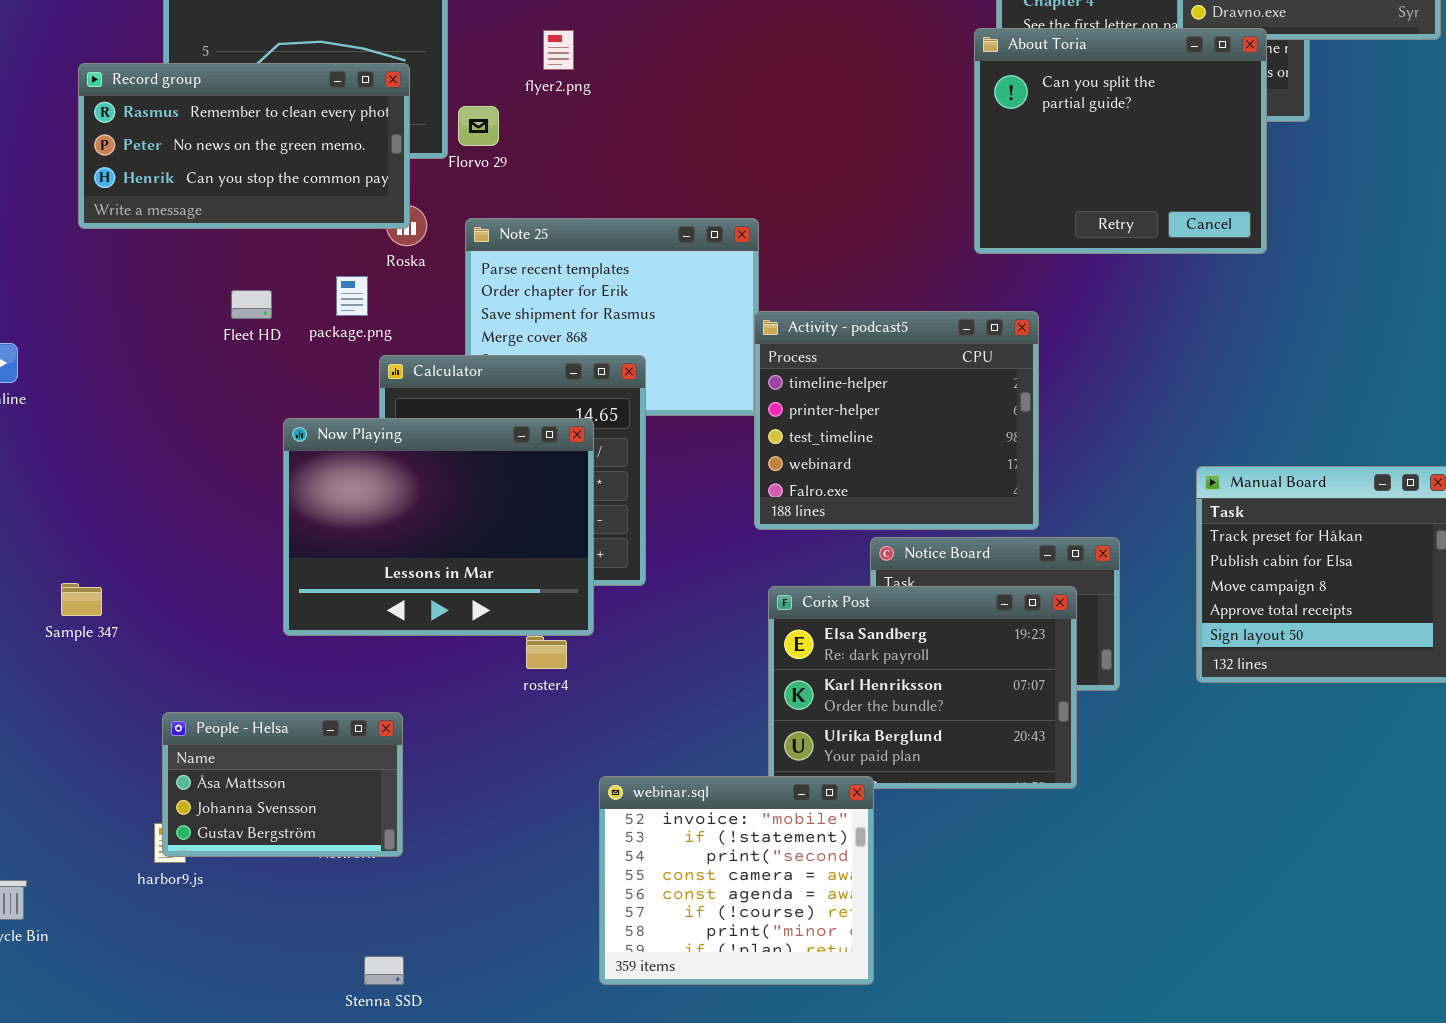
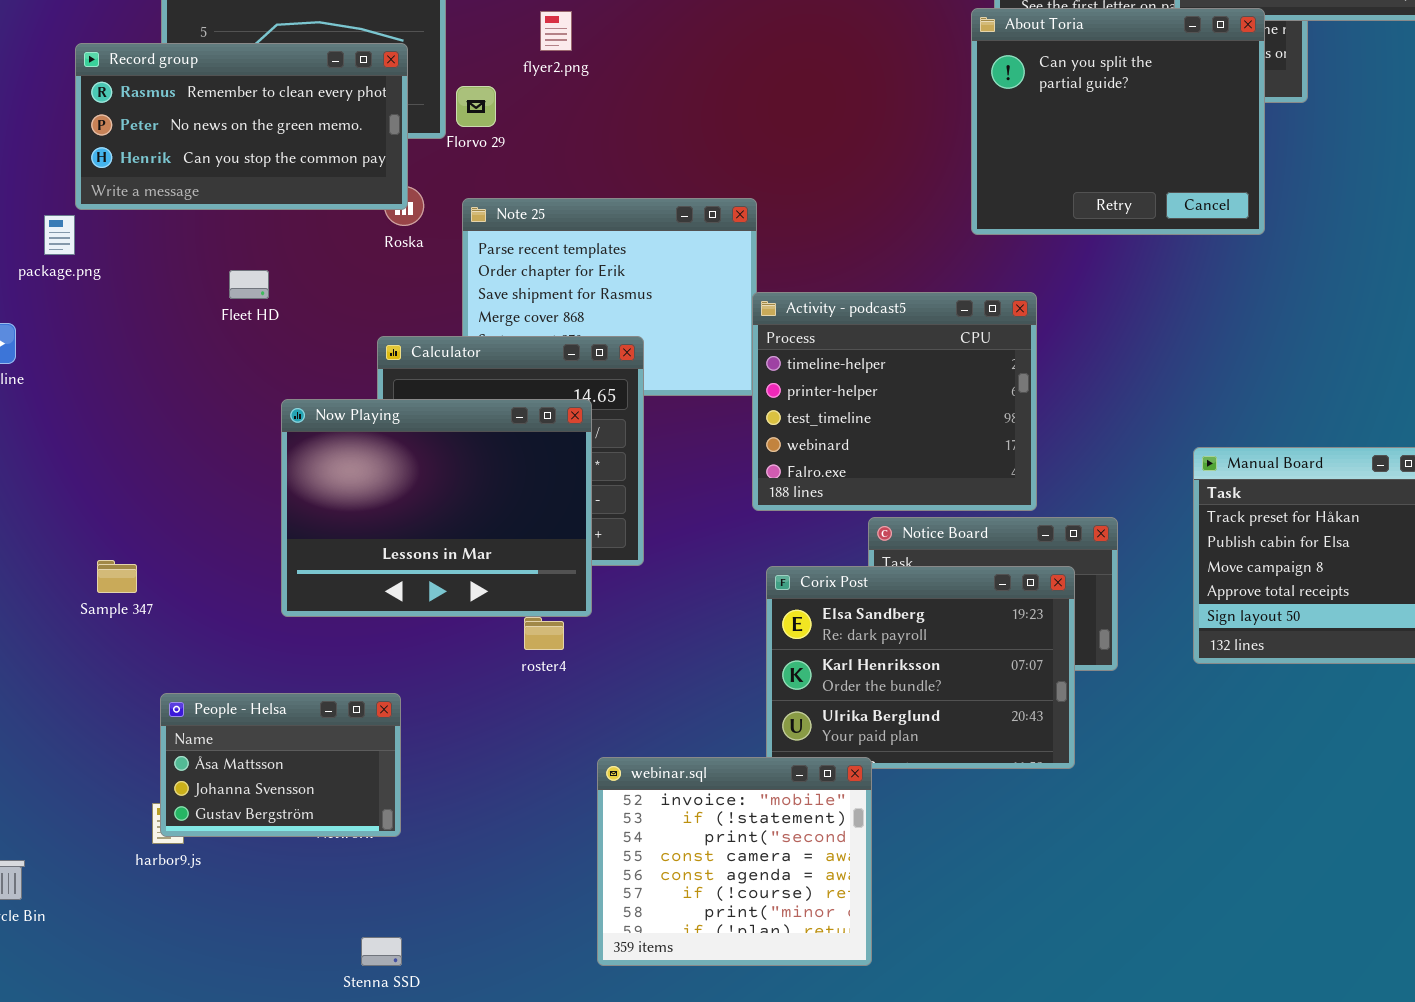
package.png: [336,276,368,316] -> [44,215,75,255], moved
Sample 347: [61,583,102,616] -> [97,560,137,593], moved

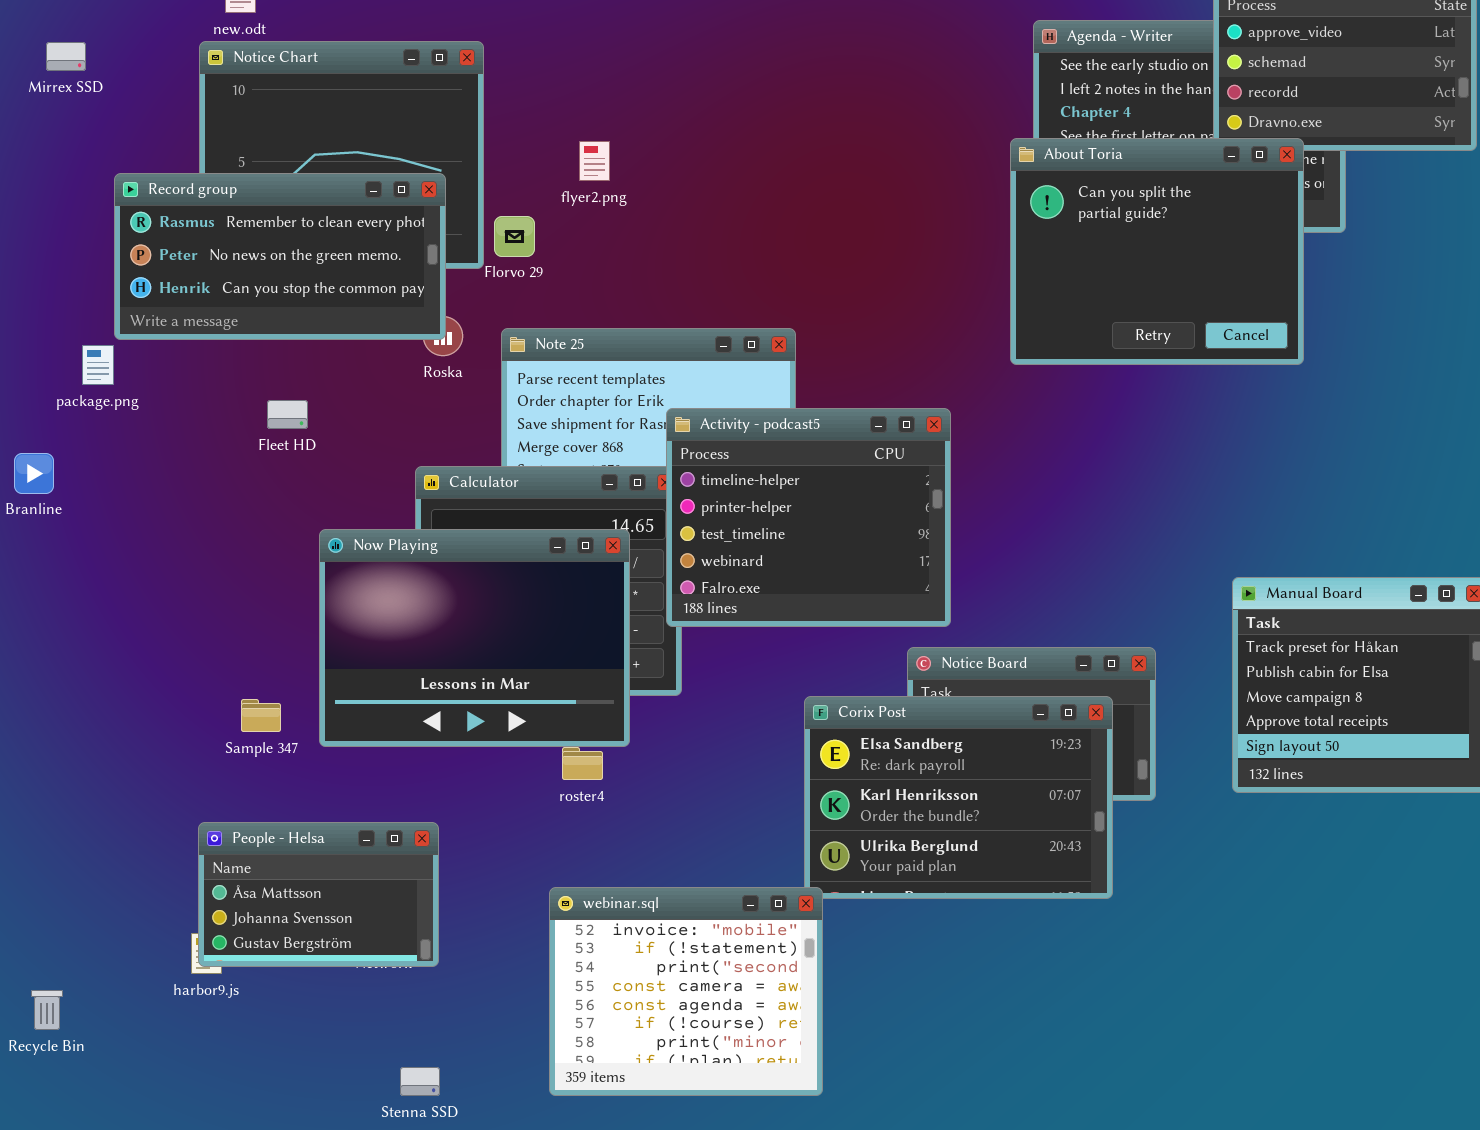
Activity - podcast5: [752,292,1037,511] -> [666,408,951,627], moved
Sample 347: [97,560,137,593] -> [241,699,281,732], moved
webinar.sql: [597,757,872,966] -> [549,887,823,1096], moved

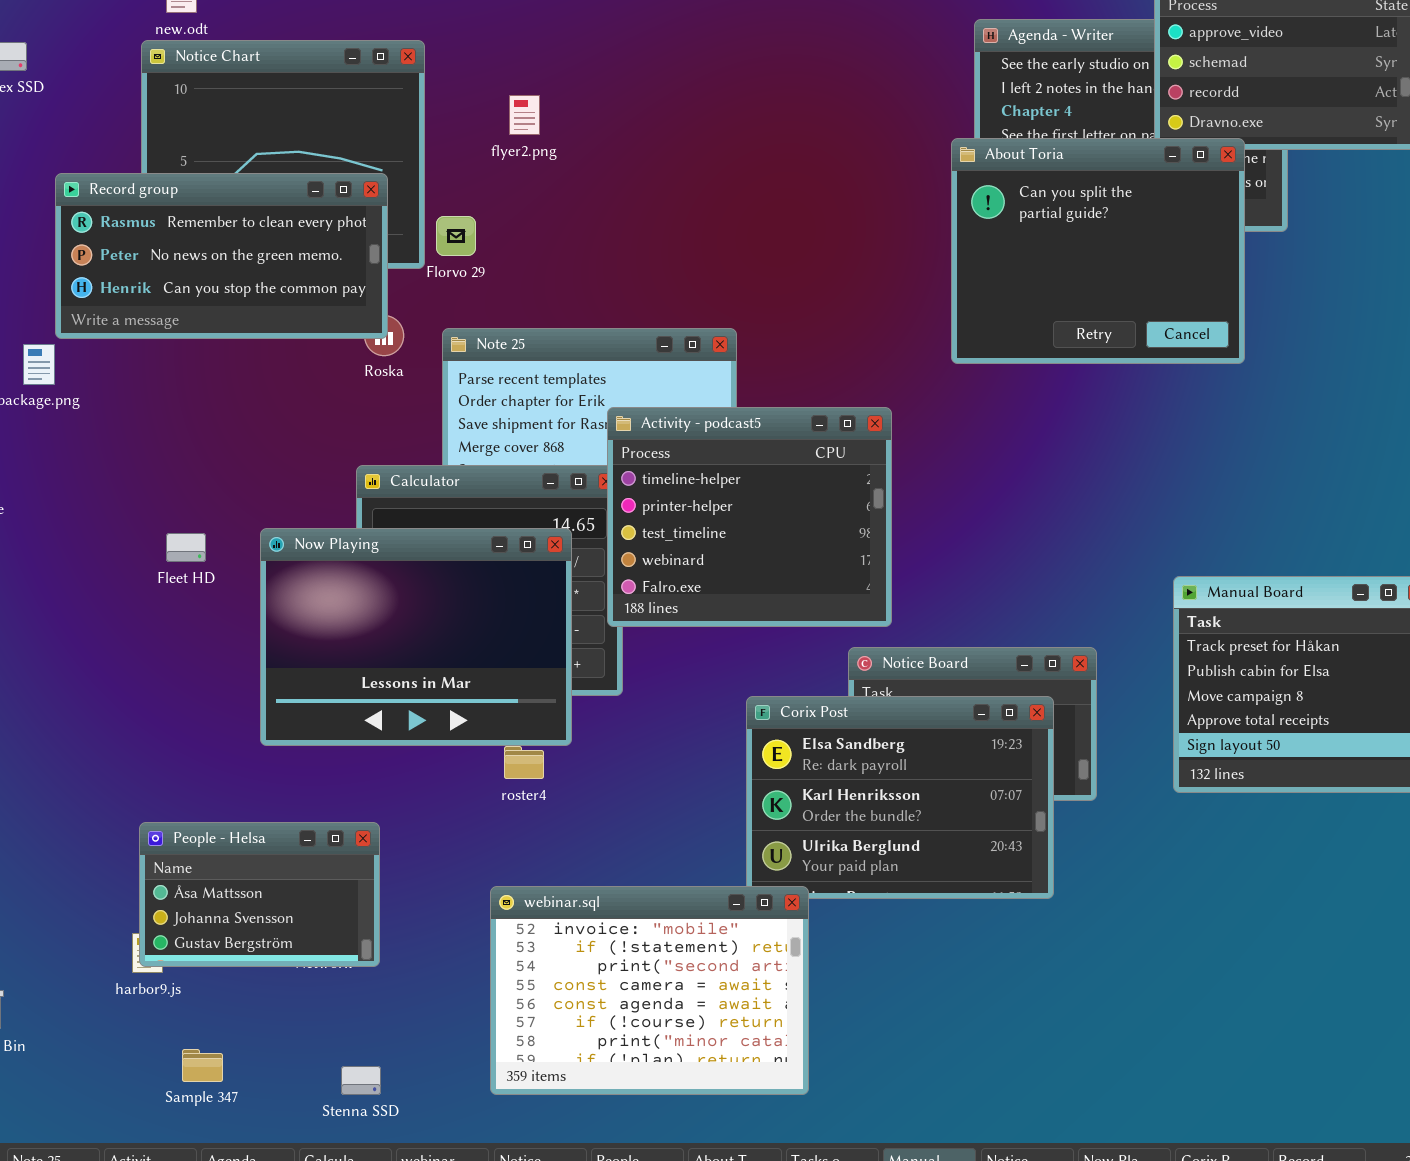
flyer2.png: [579,141,610,181] -> [509,95,540,135], moved
Fleet HD: [267,400,308,429] -> [166,533,206,562], moved
Sample 347: [241,699,281,732] -> [182,1049,223,1082], moved
webinar.sql: [549,887,823,1096] -> [490,886,809,1095], resized

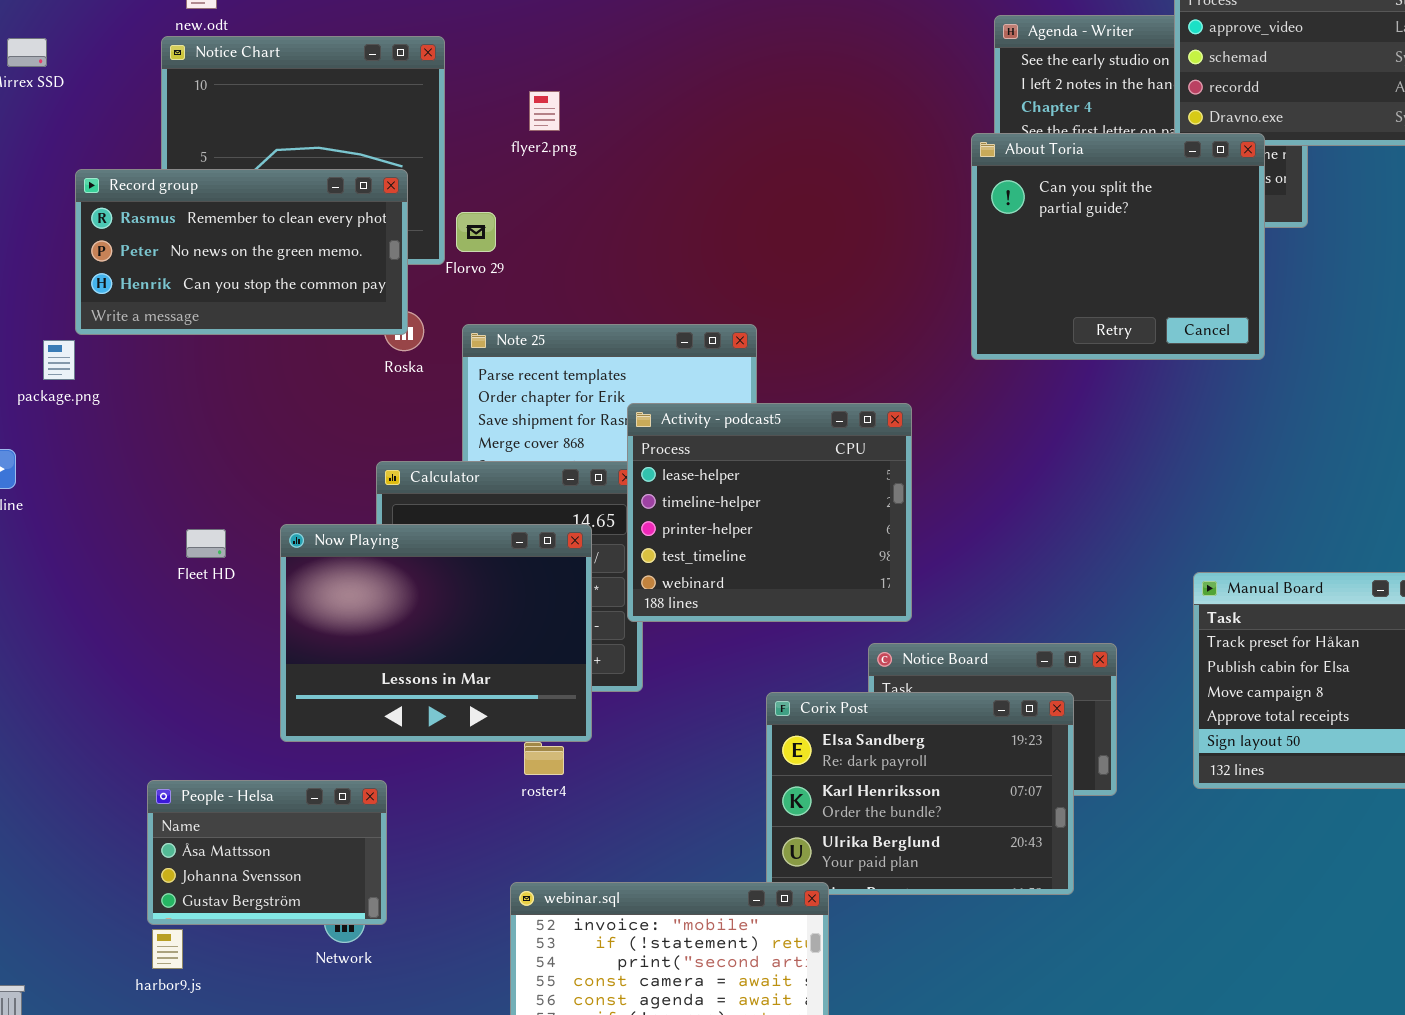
Activity - podcast5: [607,407,892,627] -> [627,403,912,622], scrolled up 1 row
People - Helsa: [139,822,380,967] -> [147,780,387,925], moved

